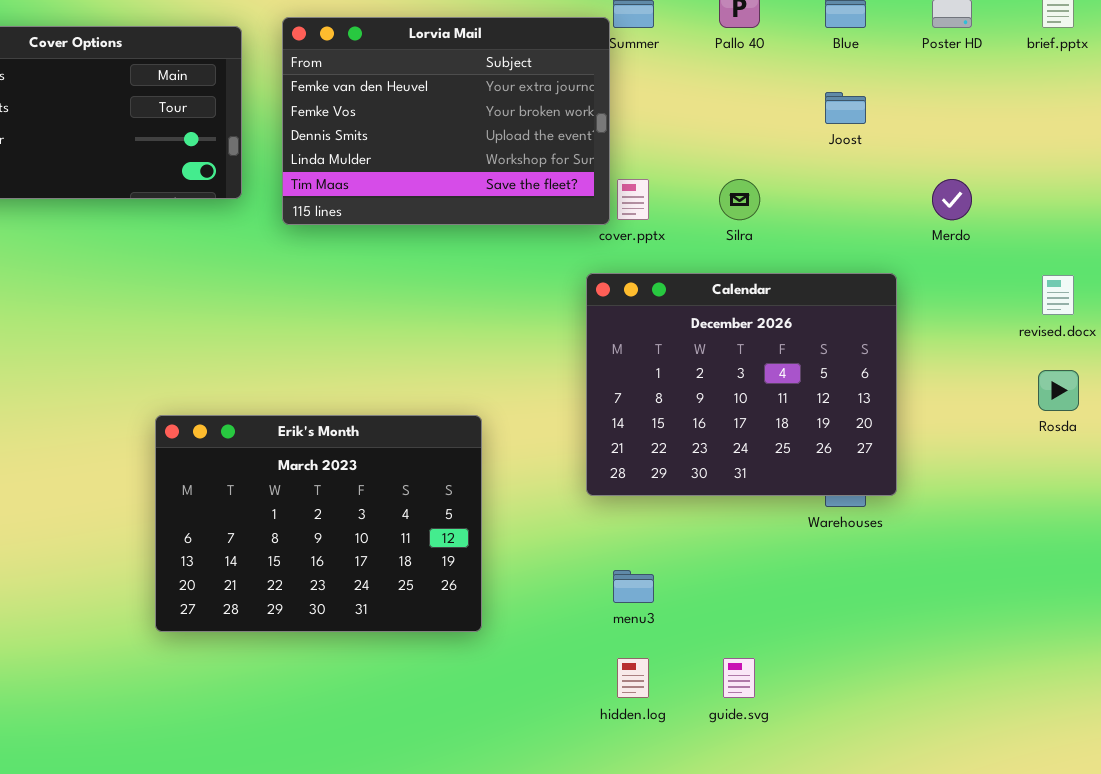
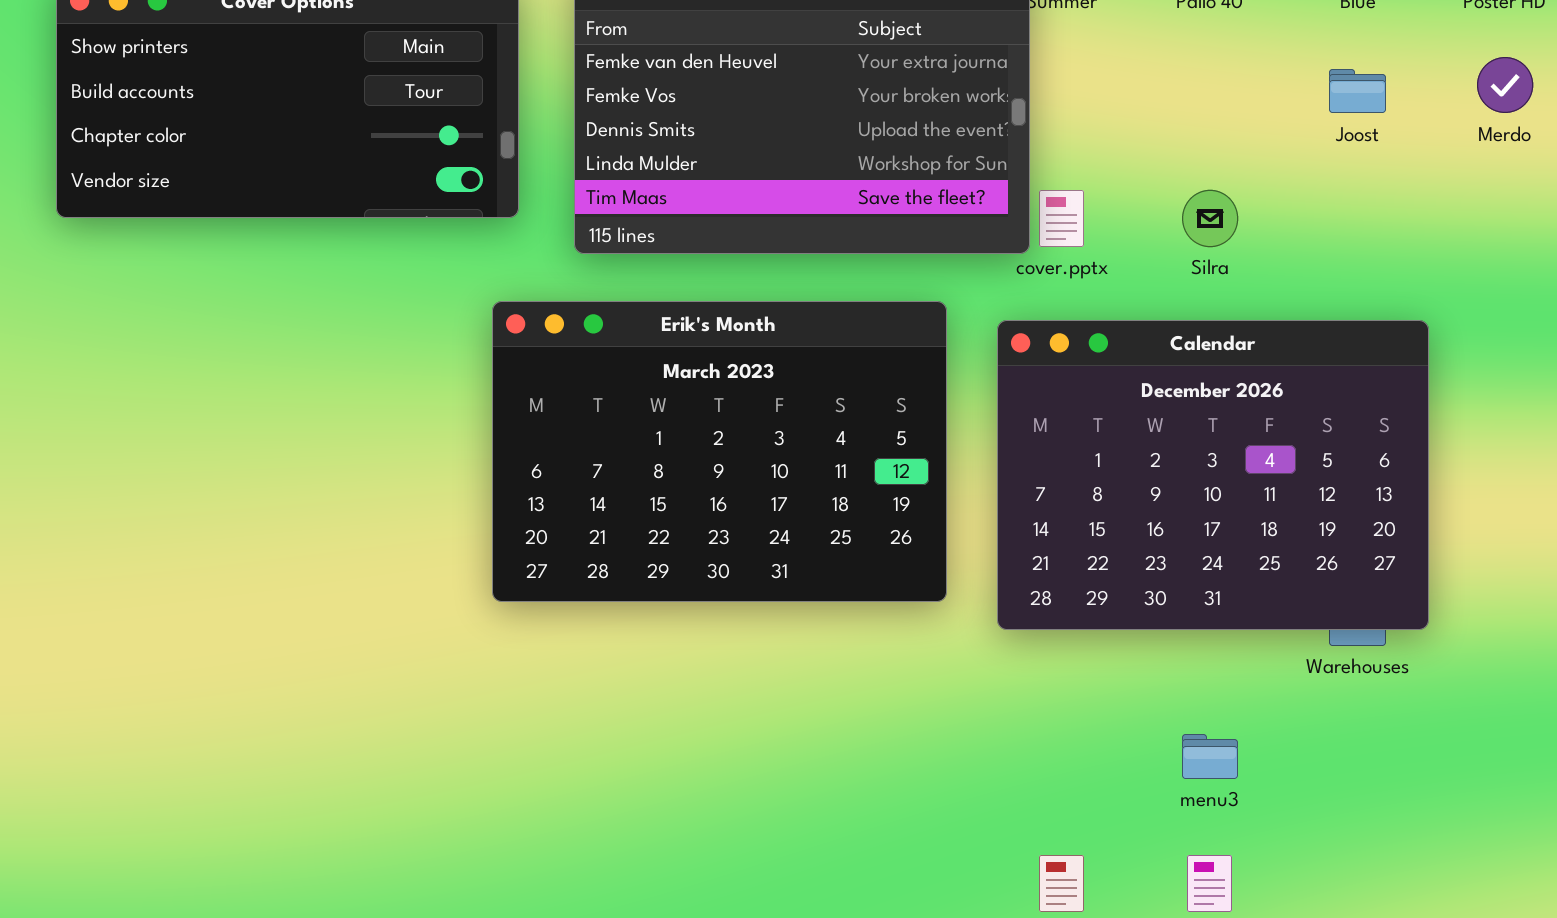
Merdo: [932,179,972,220] -> [1477,57,1533,113], moved
Erik's Month: [155,415,482,632] -> [492,301,947,602], moved
menu3: [613,570,654,603] -> [1182,734,1238,779], moved

